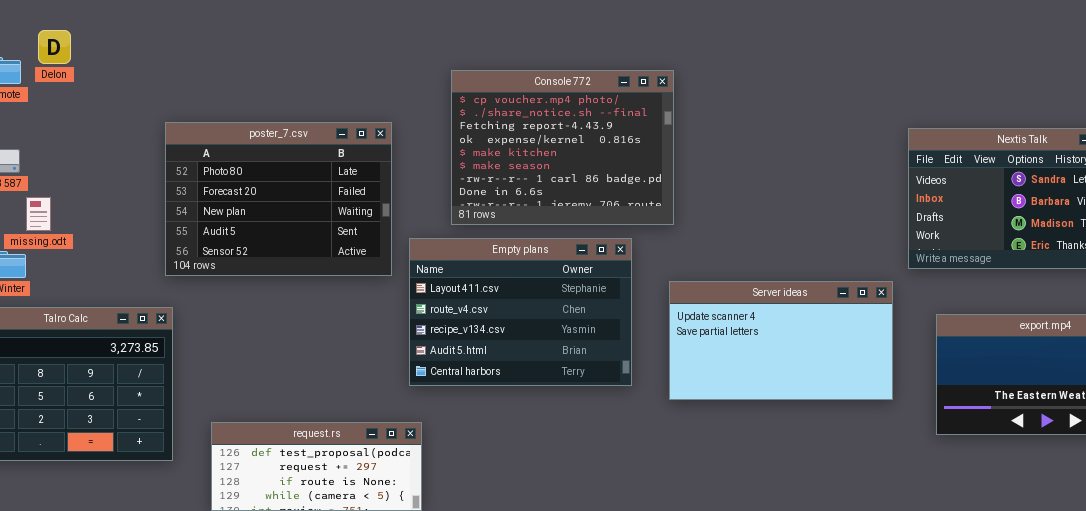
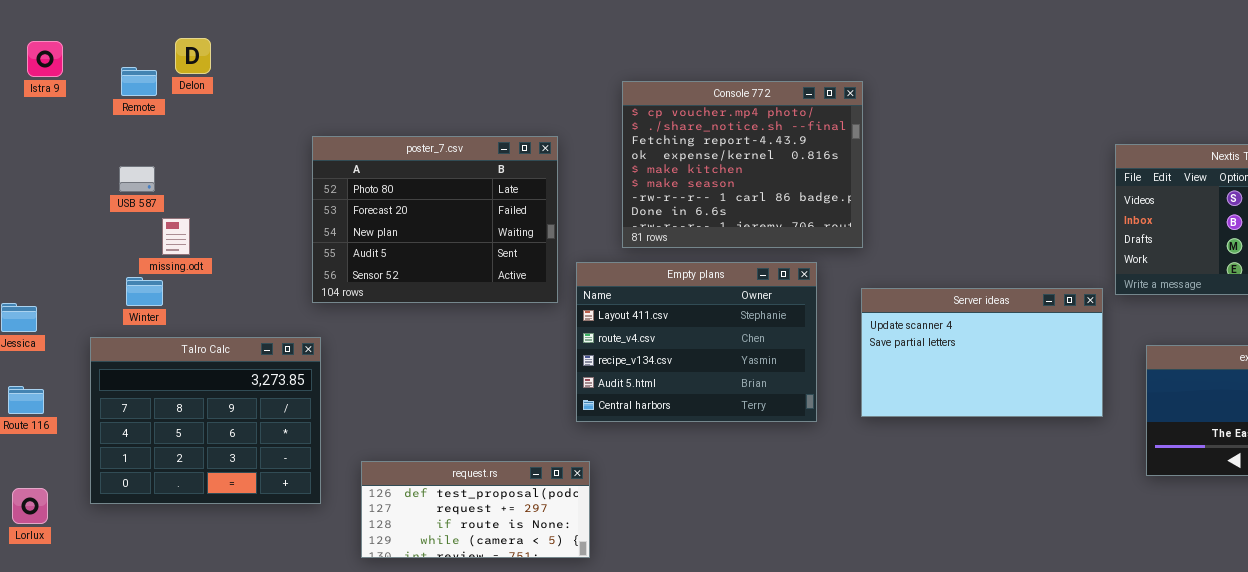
Server ideas: [669,281,893,400] -> [861,288,1103,417], moved

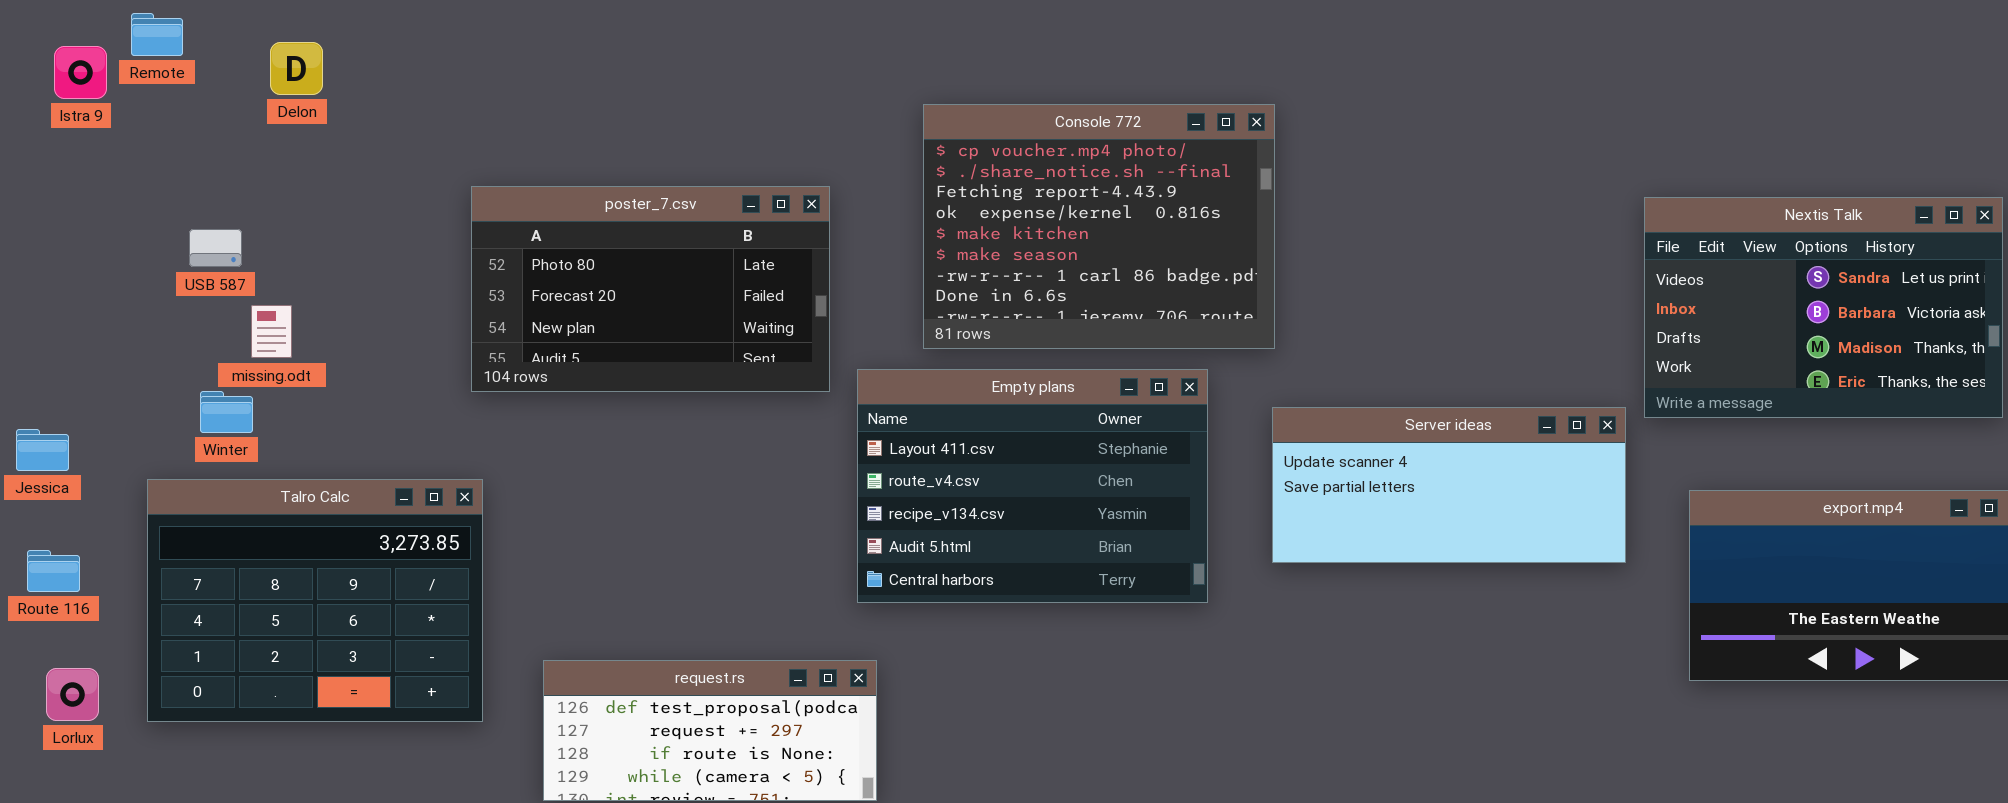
Remote: [121,67,157,96] -> [131,13,183,56], moved
poster_7.csv: [312,136,558,303] -> [471,186,830,392], resized
Server ideas: [861,288,1103,417] -> [1272,407,1626,563], resized
Lorlux: [12,488,48,524] -> [46,668,99,721], moved

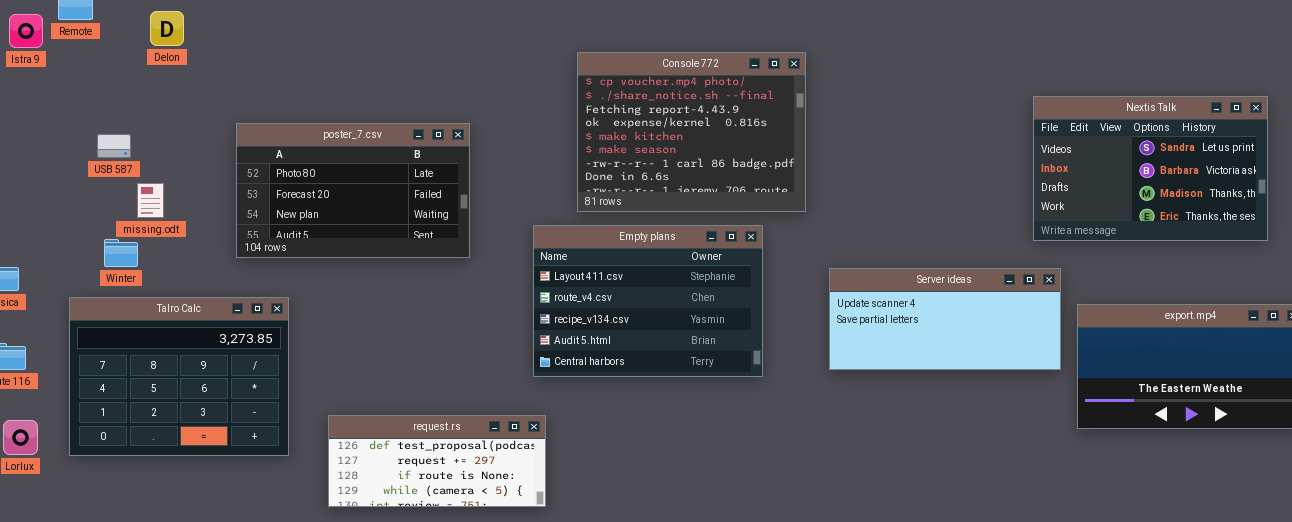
poster_7.csv: [471,186,830,392] -> [236,123,470,258], moved
Nextis Talk: [1644,197,2003,418] -> [1033,96,1268,241], moved
Server ideas: [1272,407,1626,563] -> [829,268,1061,370], moved

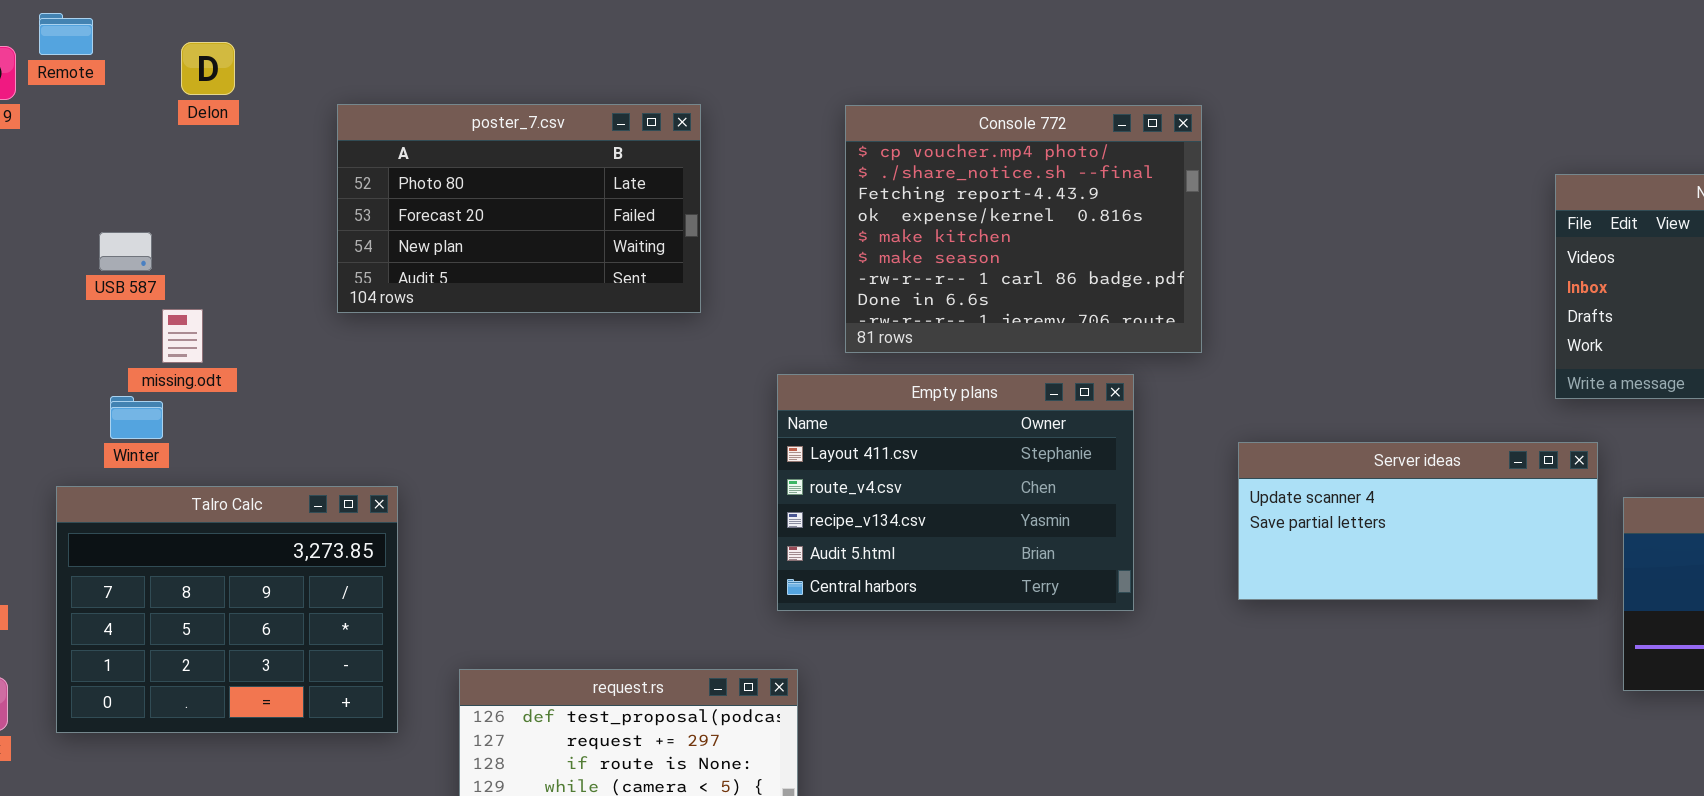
poster_7.csv: [236,123,470,258] -> [337,104,701,313], moved

